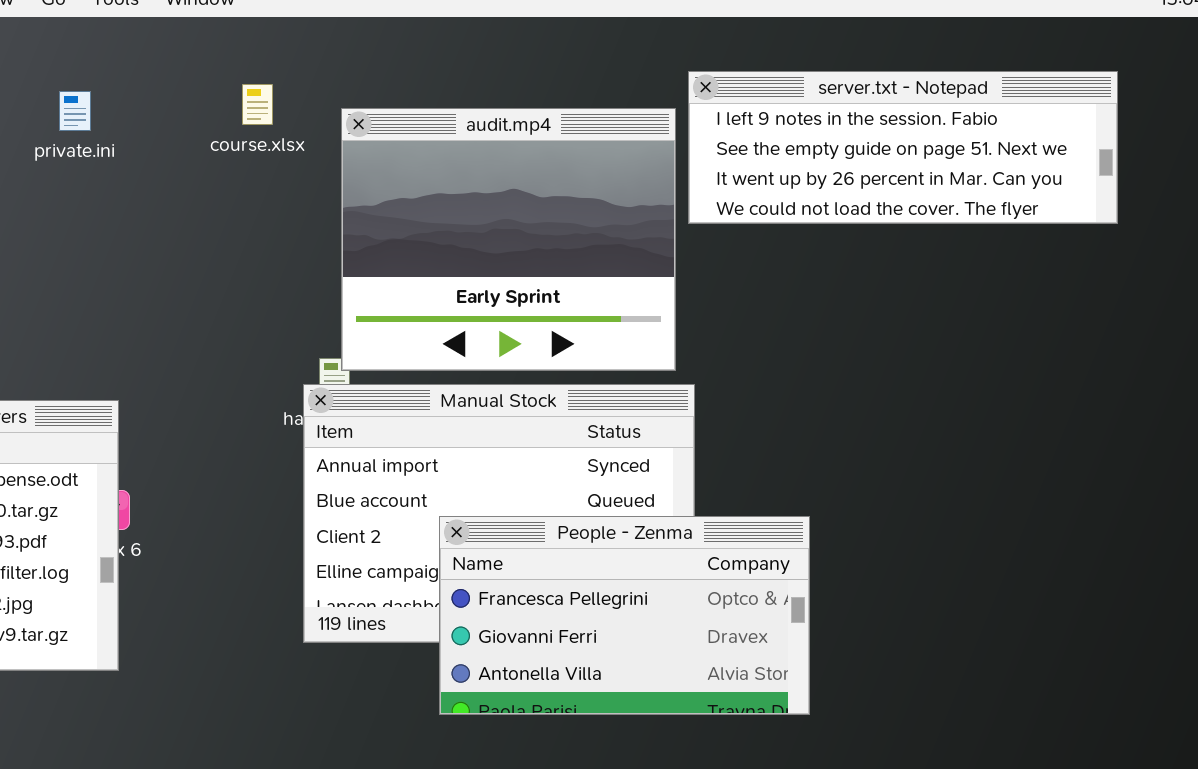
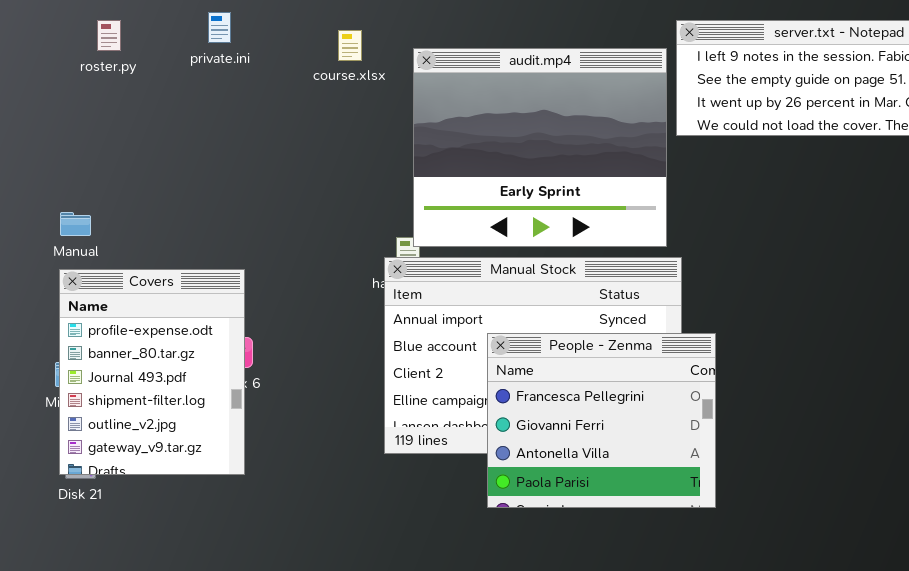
private.ini: [59,91,91,131] -> [208,12,231,43], moved
People - Zenma: [439,516,810,715] -> [487,333,716,508], resized

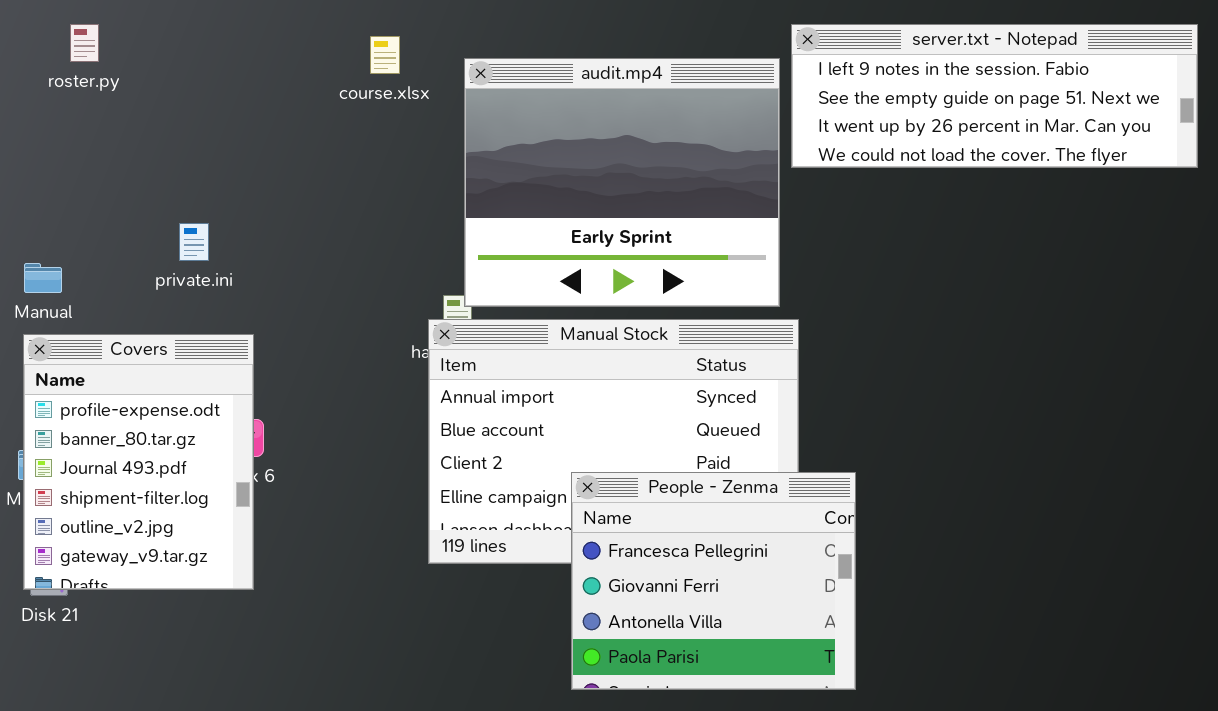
private.ini: [208,12,231,43] -> [179,223,209,261], moved
People - Zenma: [487,333,716,508] -> [571,472,856,690], moved

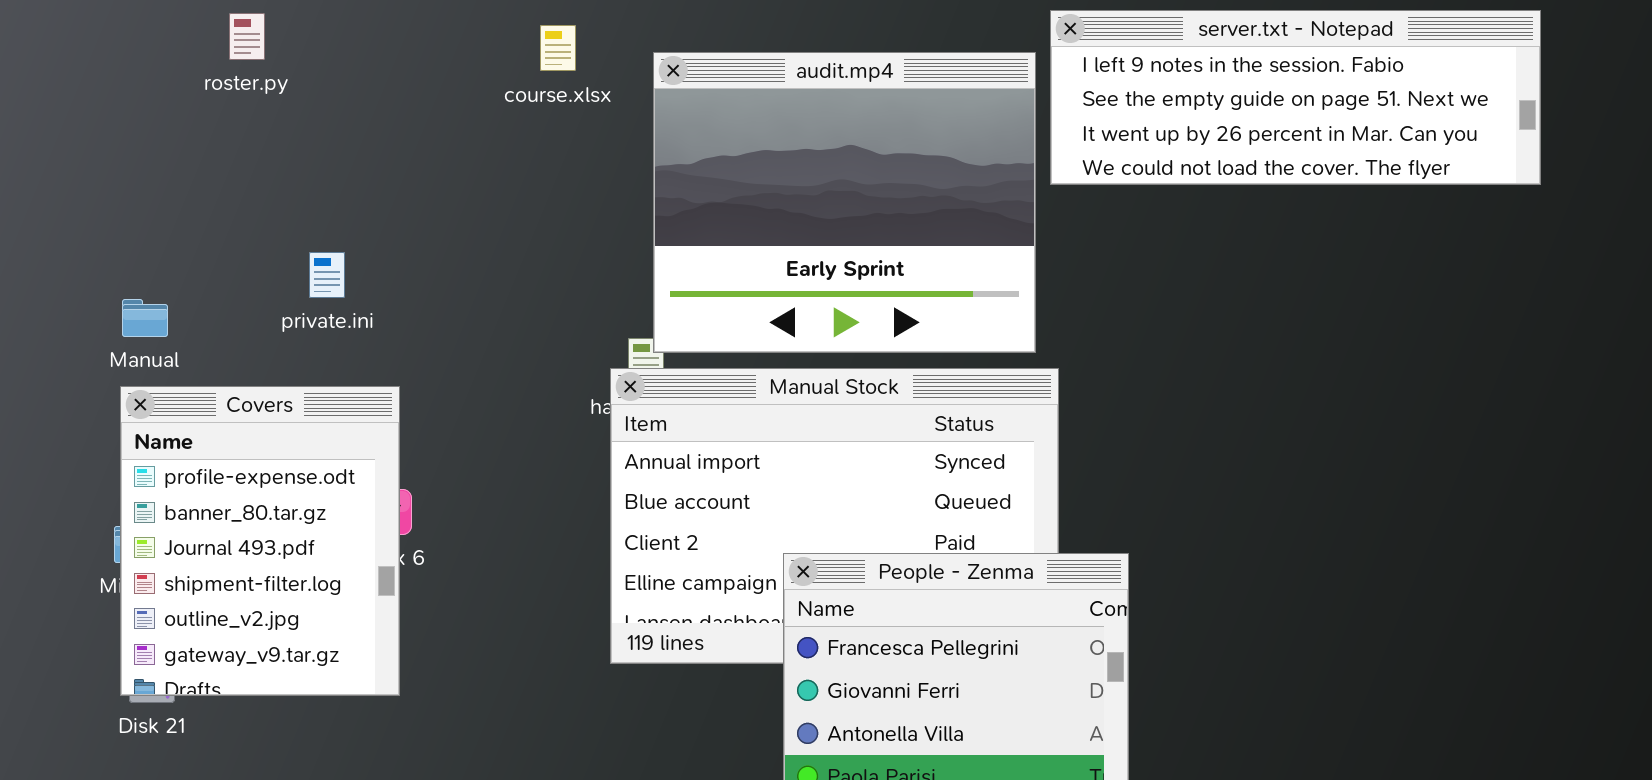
roster.py: [70,24,99,62] -> [229,13,265,60], moved

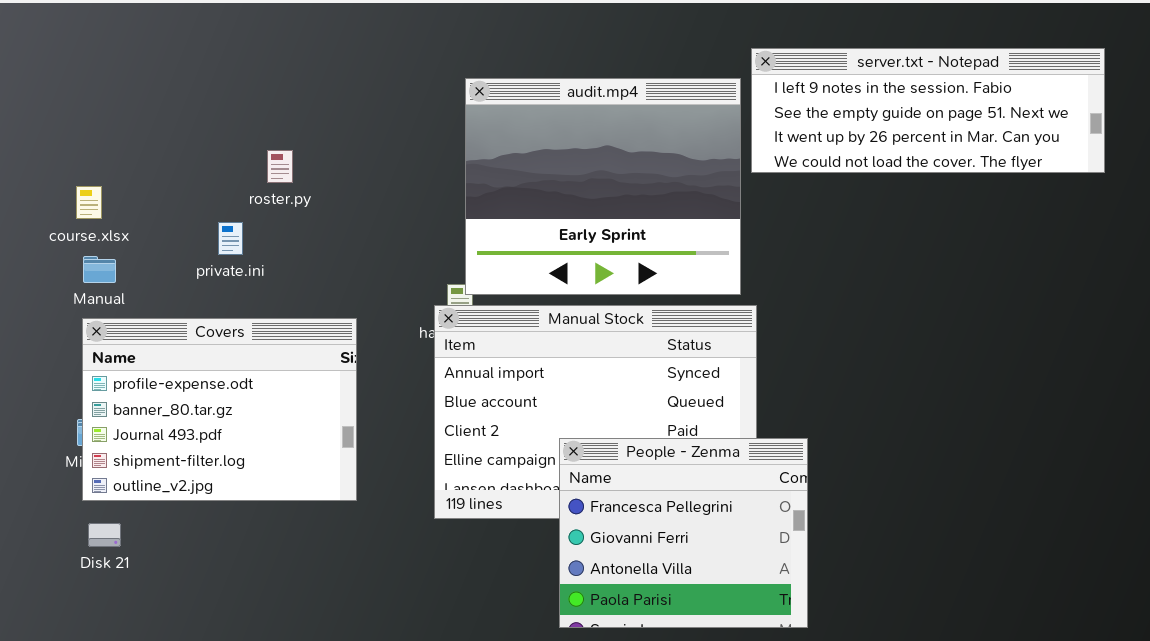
roster.py: [229,13,265,60] -> [267,150,293,183], moved
course.xlsx: [540,25,576,71] -> [76,186,102,219], moved
Covers: [120,386,400,696] -> [82,318,357,501], resized

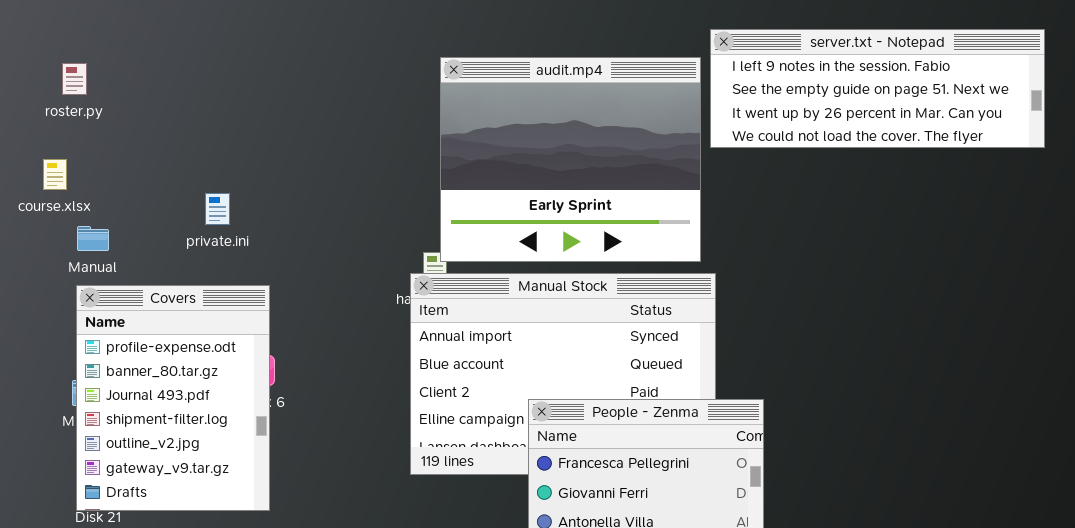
roster.py: [267,150,293,183] -> [62,63,87,95], moved
course.xlsx: [76,186,102,219] -> [43,159,67,190], moved
Covers: [82,318,357,501] -> [76,285,270,511], resized

